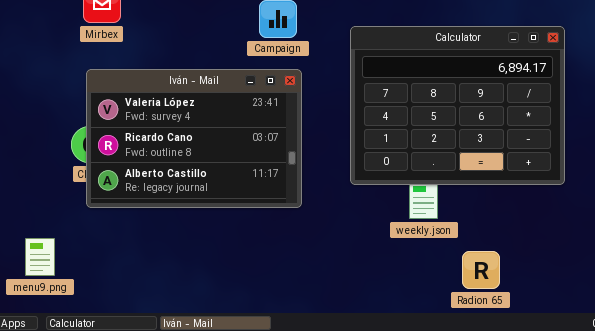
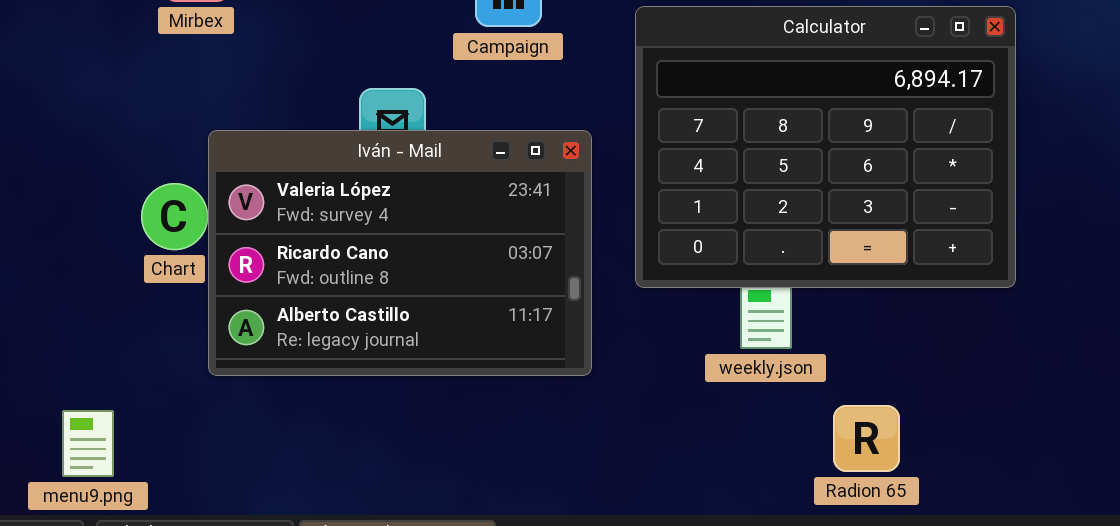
Iván - Mail: [86,69,302,208] -> [208,130,592,376], moved
menu9.png: [25,238,55,276] -> [62,410,114,477], moved

